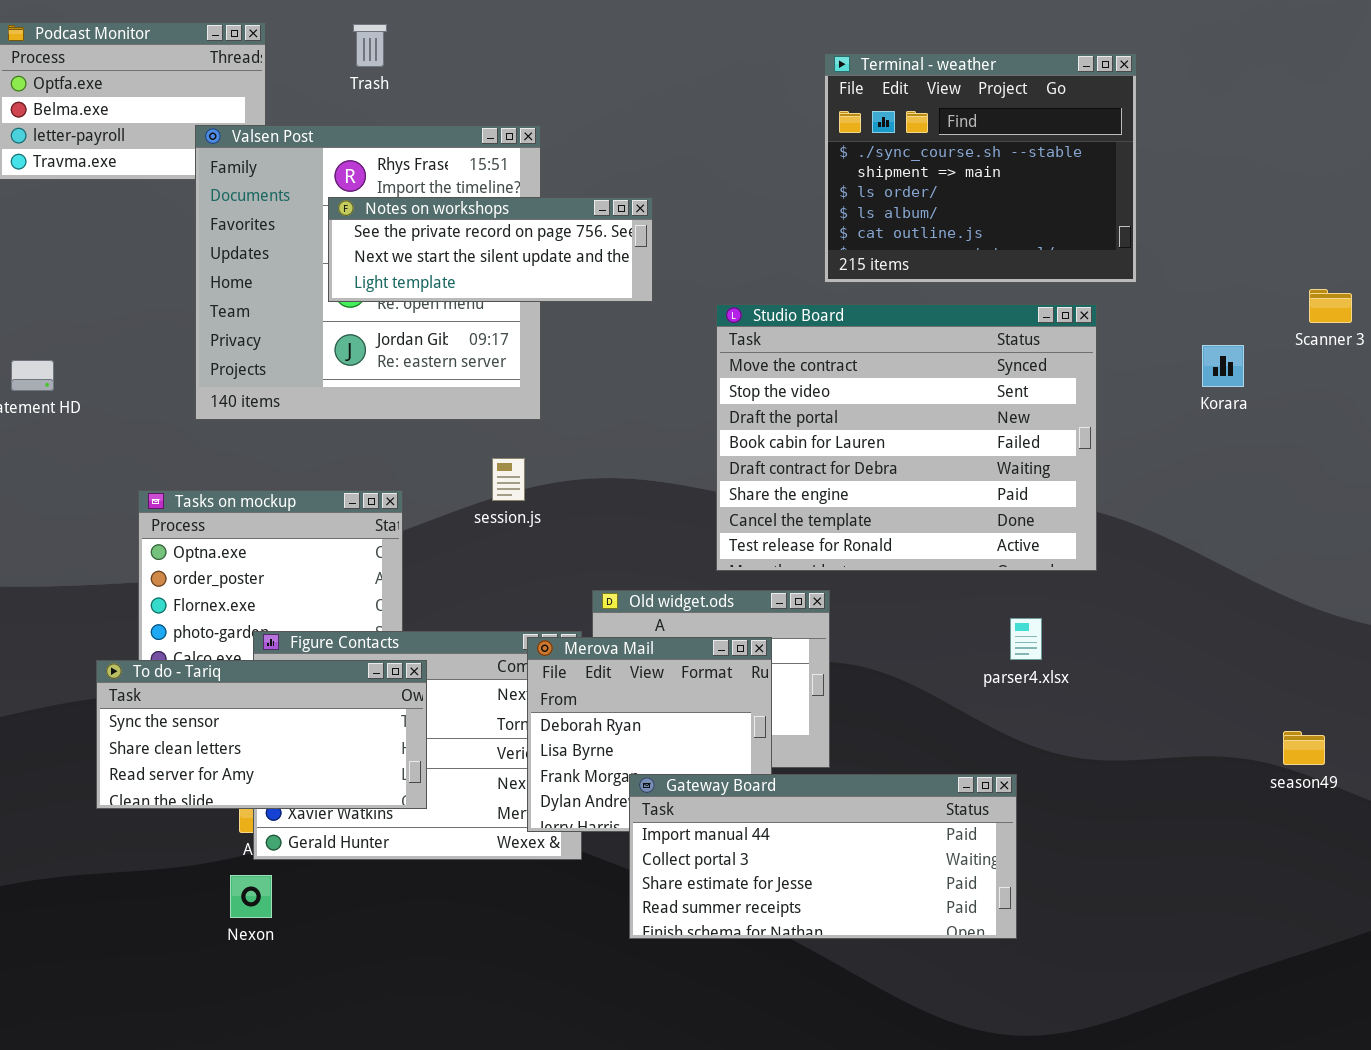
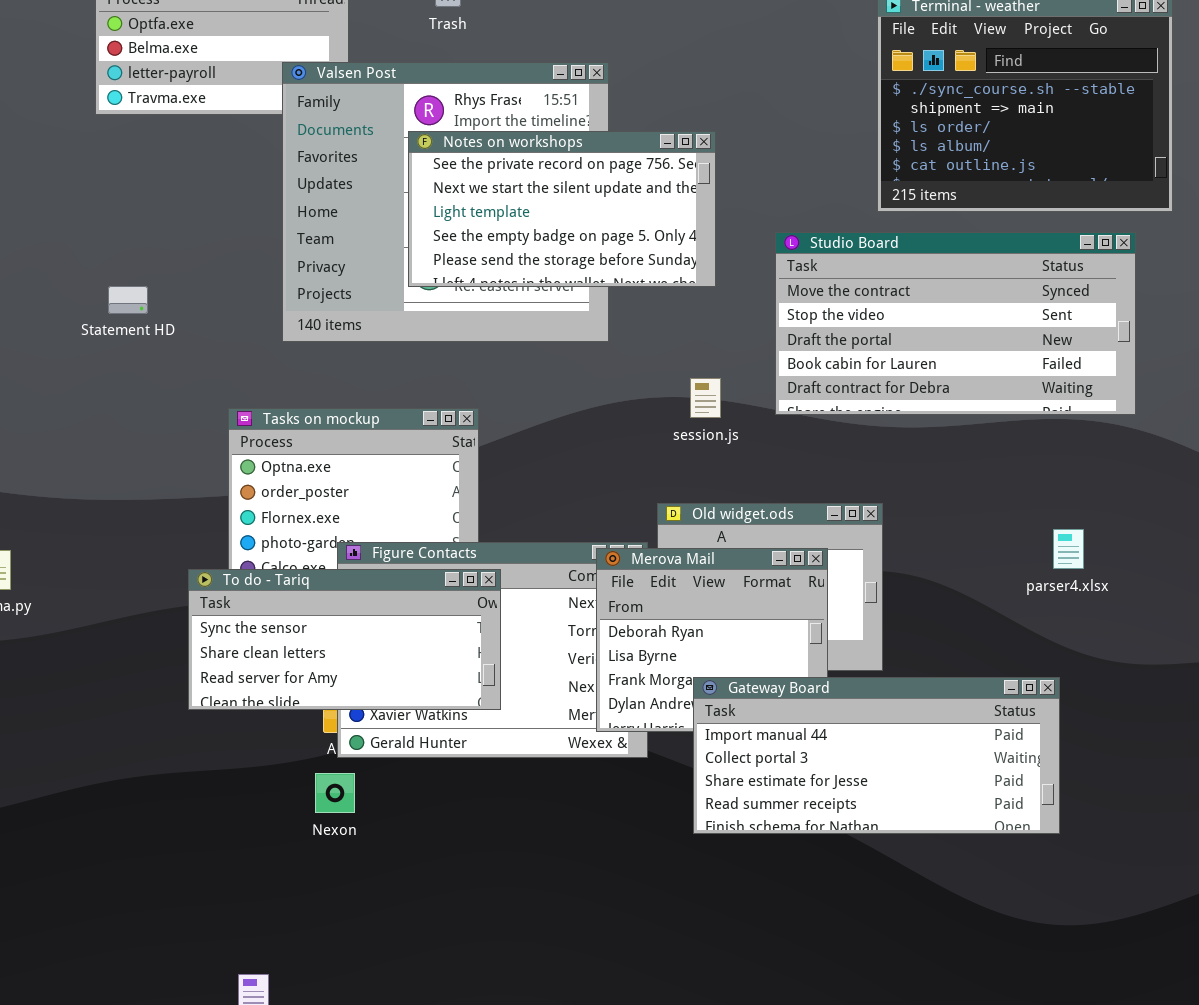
Notes on workshops: [328,197,653,302] -> [408,131,716,287], resized
Studio Board: [716,304,1097,571] -> [775,232,1136,415], resized
session.js: [492,458,525,501] -> [690,378,721,418], moved

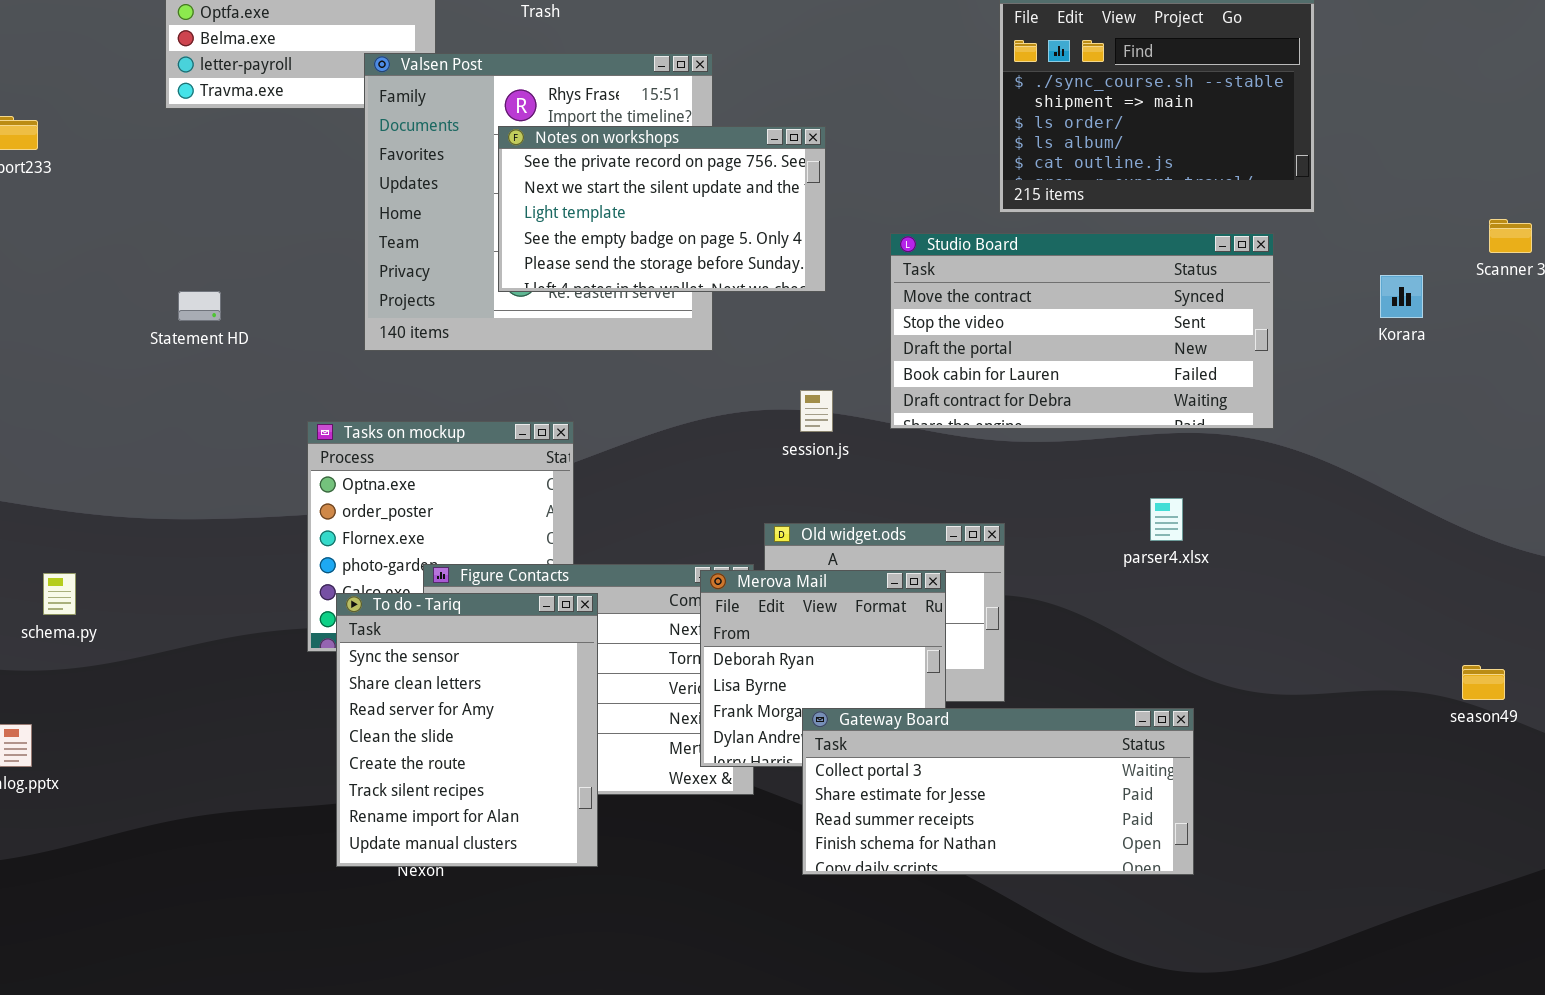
parser4.xlsx: [1053,529,1084,569] -> [1150,498,1183,541], moved
To do - Tariq: [188,569,501,710] -> [336,593,598,867], resized
Gateway Board: [693,677,1060,834] -> [802,708,1194,875], scrolled down 1 row

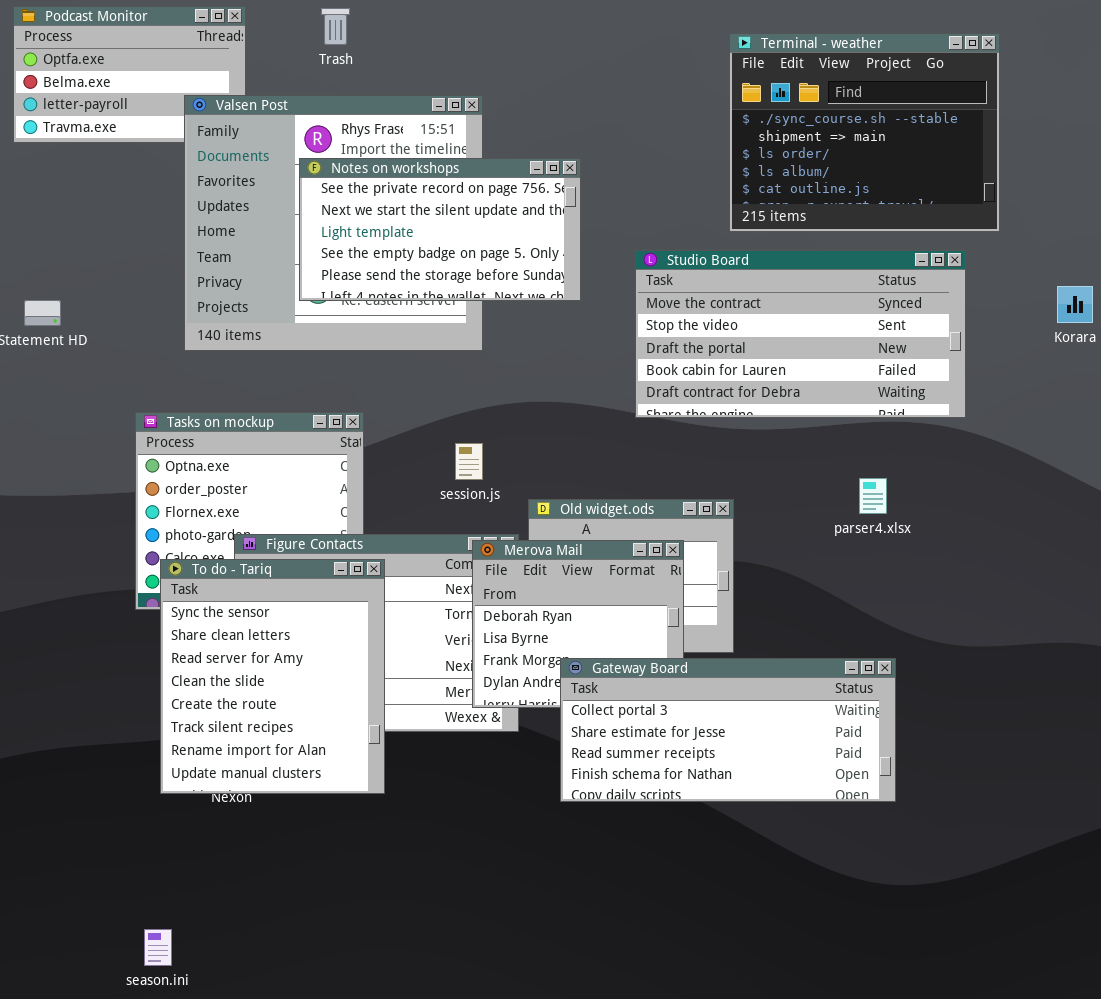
session.js: [800,390,833,432] -> [455,443,483,480], moved

